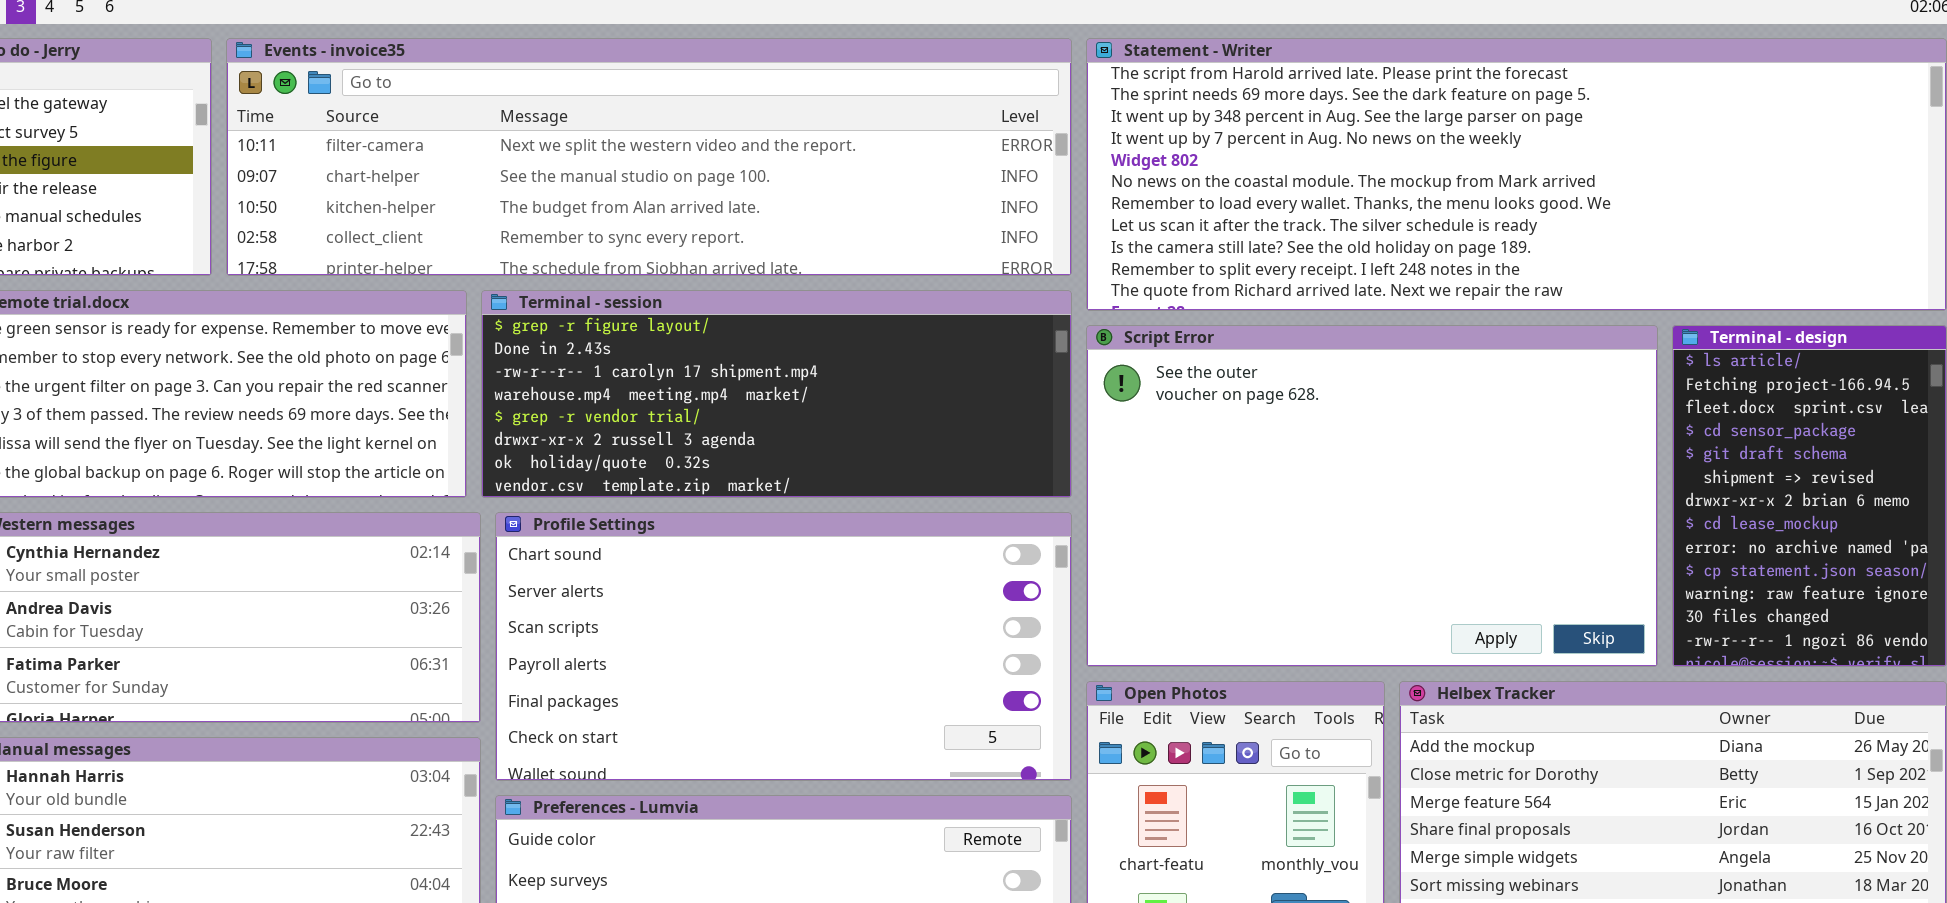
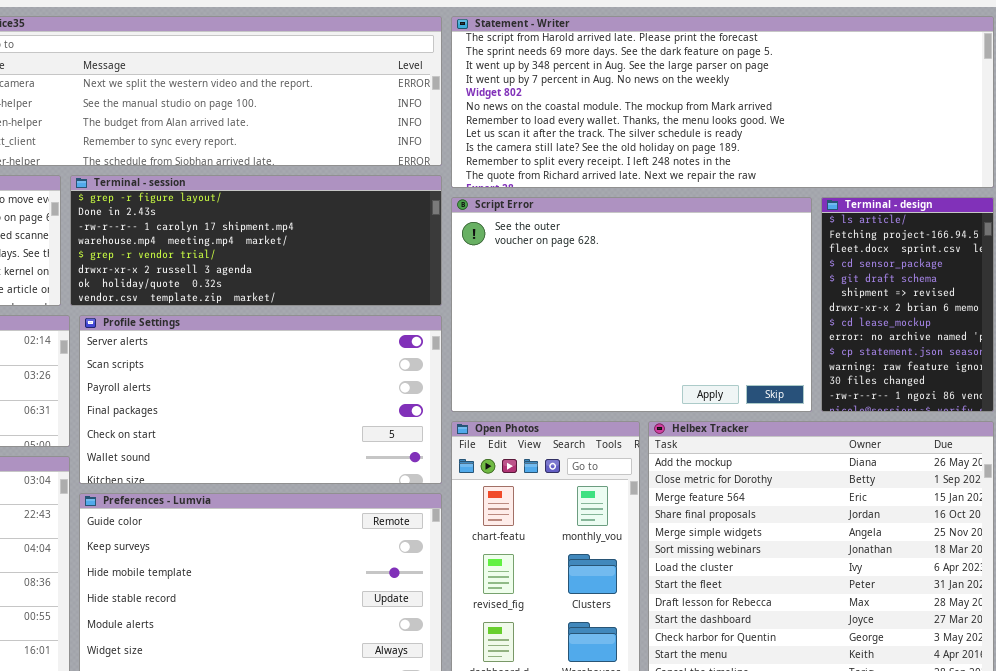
Profile Settings: [495,512,1072,781] -> [79,315,442,484], scrolled down 1 row

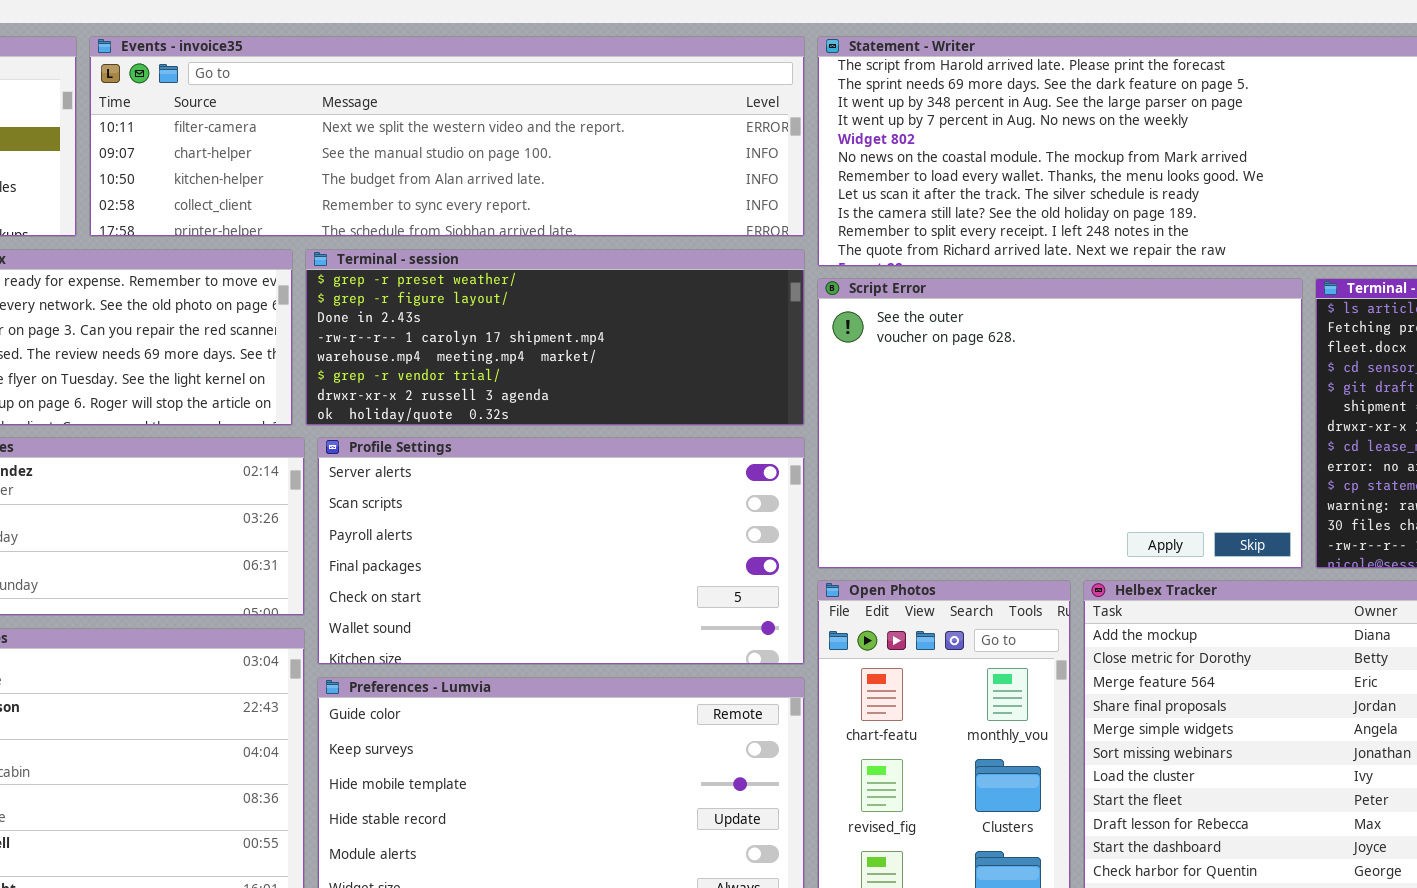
Terminal - session: [70,175,442,306] -> [305,249,805,426], scrolled up 1 row

